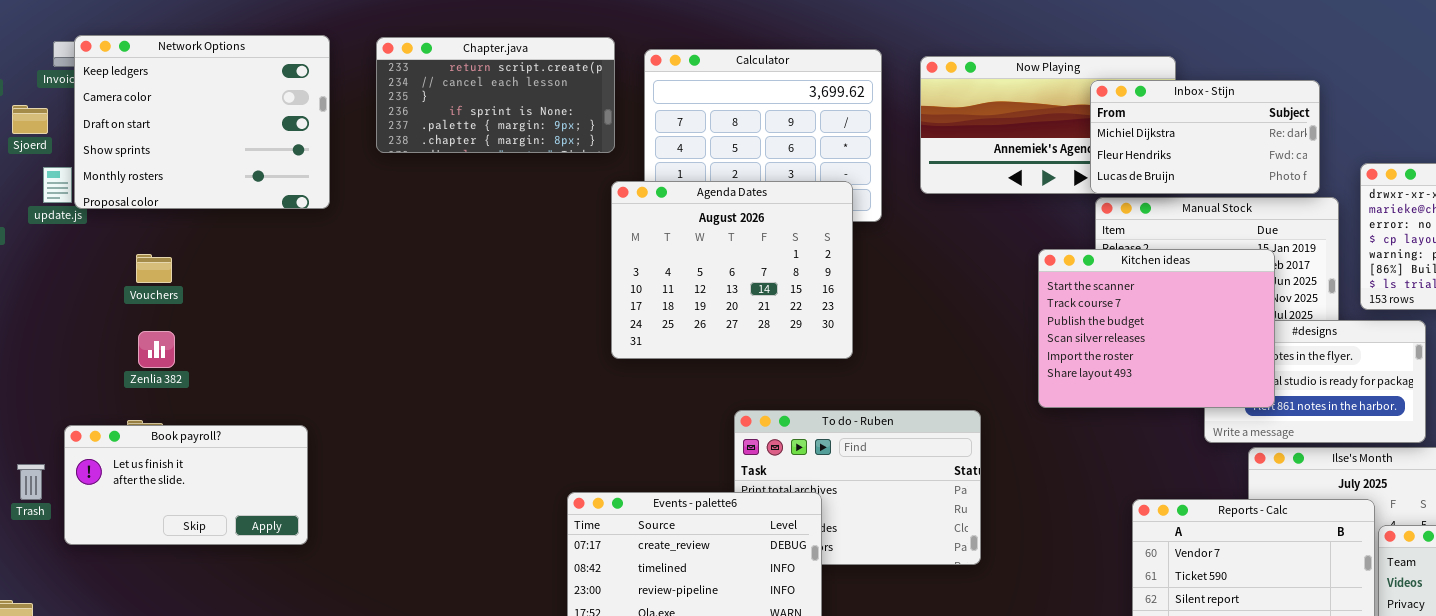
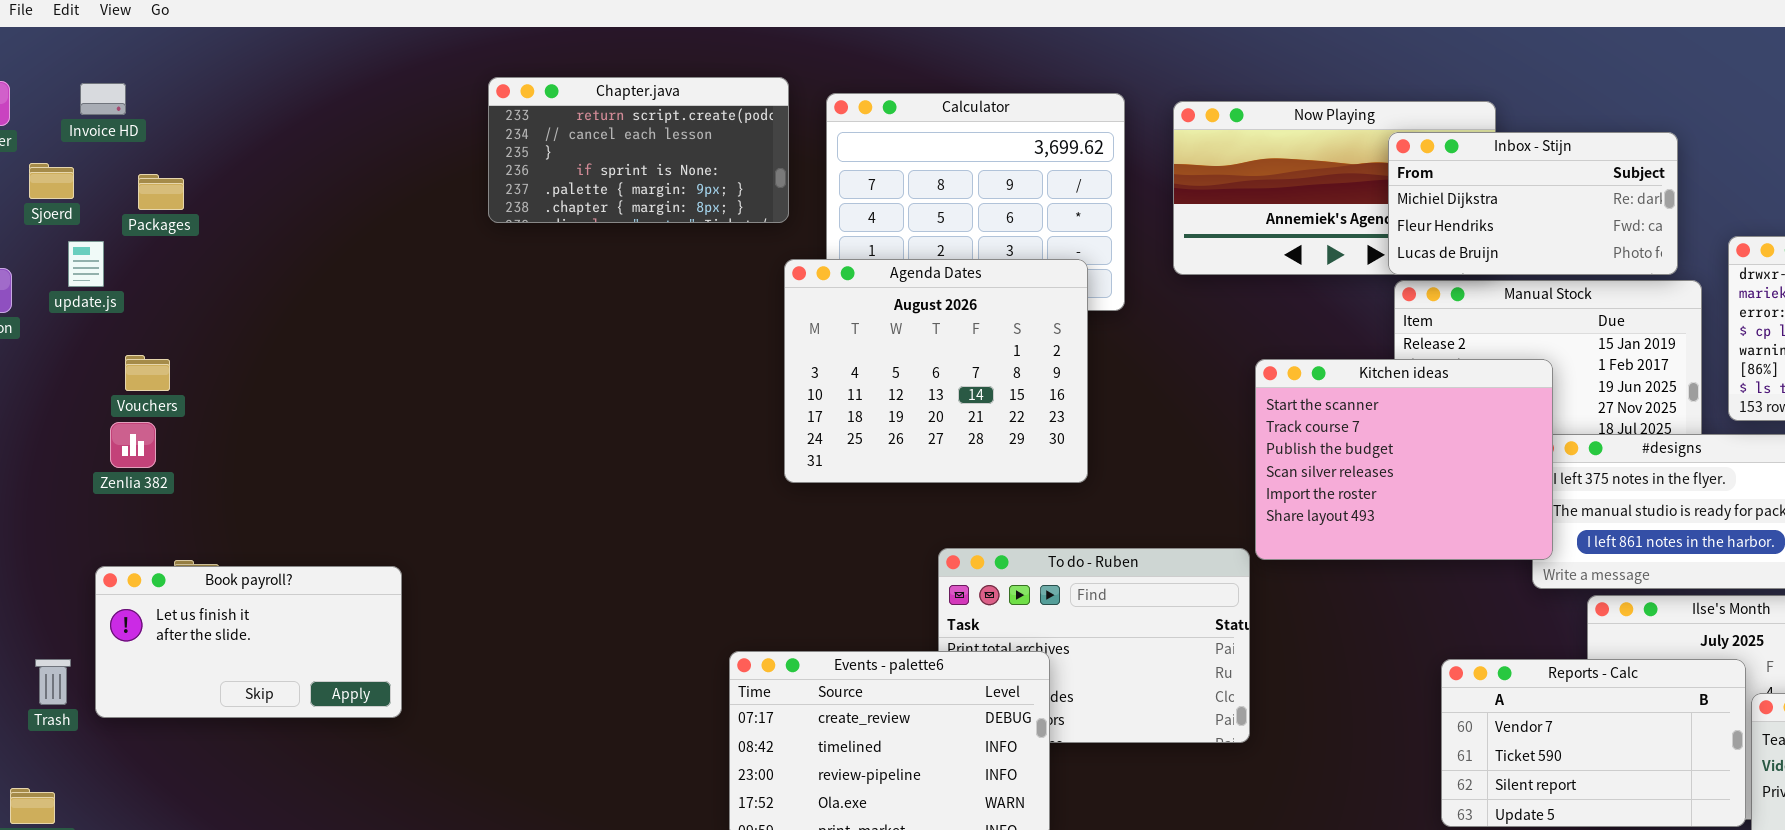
Network Options: [74,35,330,209] -> none, closed
Kitchen ideas: [1038,249,1275,408] -> [1255,359,1553,560], moved
Vouchers: [136,254,172,283] -> [125,355,170,391], moved
Zenlia 382: [138,331,175,368] -> [110,422,156,468], moved
Trash: [17,464,45,500] -> [35,659,71,705], moved

